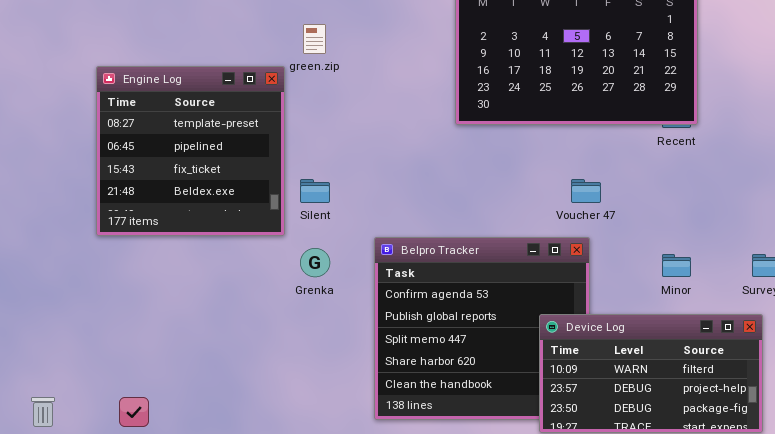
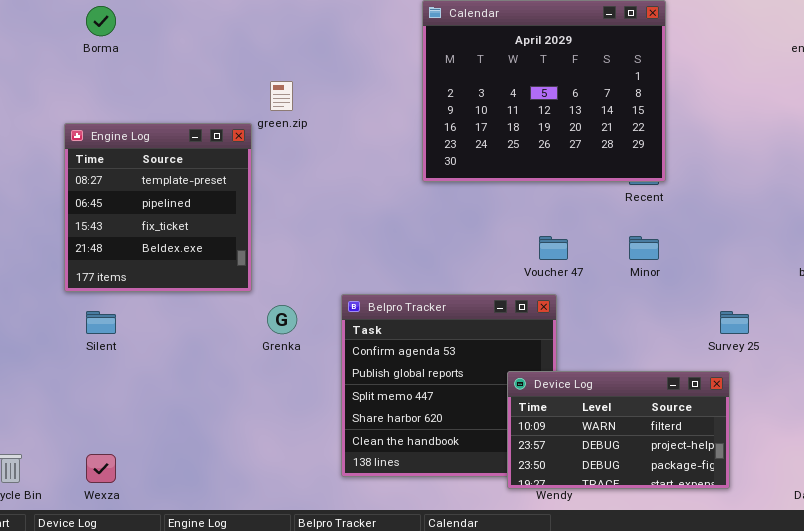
Silent: [300,179,330,203] -> [86,311,116,334], moved
Minor: [662,254,691,277] -> [629,236,659,260], moved

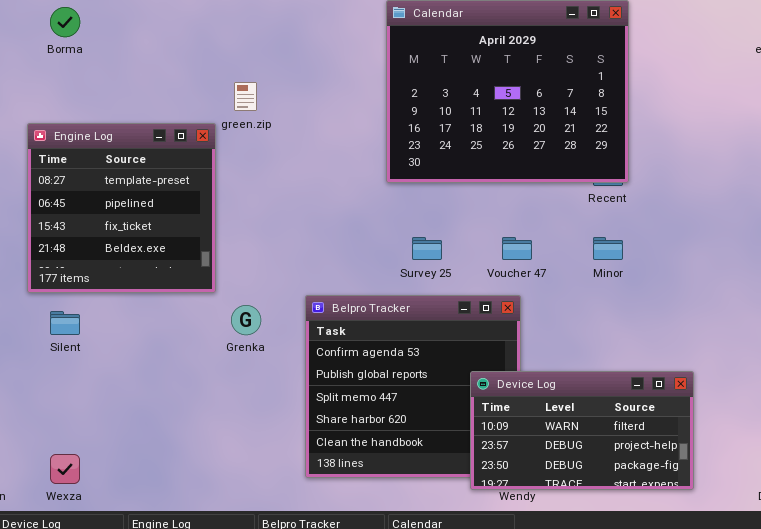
Survey 25: [720,311,749,334] -> [412,237,442,260], moved

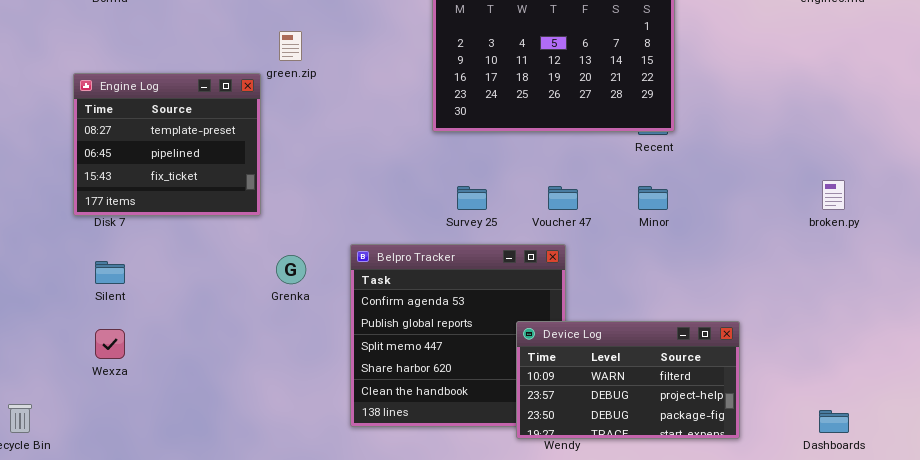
Engine Log: [27,123,216,293] -> [73,73,261,216], resized
Wexza: [50,454,80,484] -> [95,329,125,359], moved

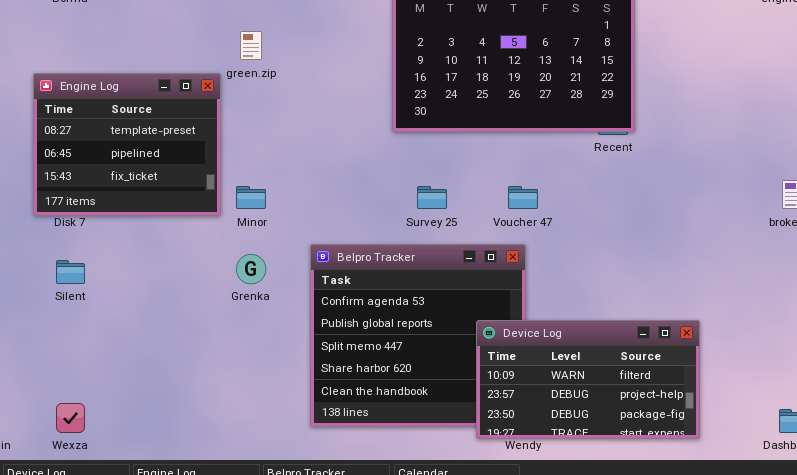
Minor: [638,186,668,210] -> [236,186,266,209], moved
Wexza: [95,329,125,359] -> [56,403,85,433], moved

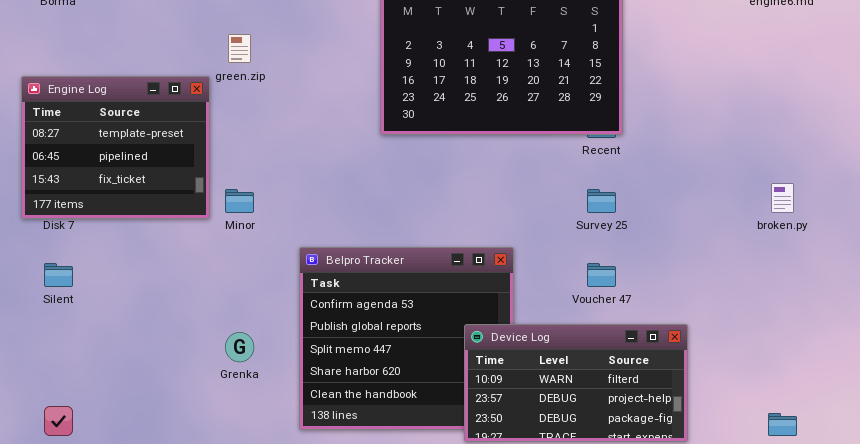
Survey 25: [417,186,447,209] -> [587,189,616,213], moved
Voucher 47: [508,186,538,209] -> [587,263,616,287], moved
Grenka: [236,254,266,284] -> [225,332,254,362], moved

